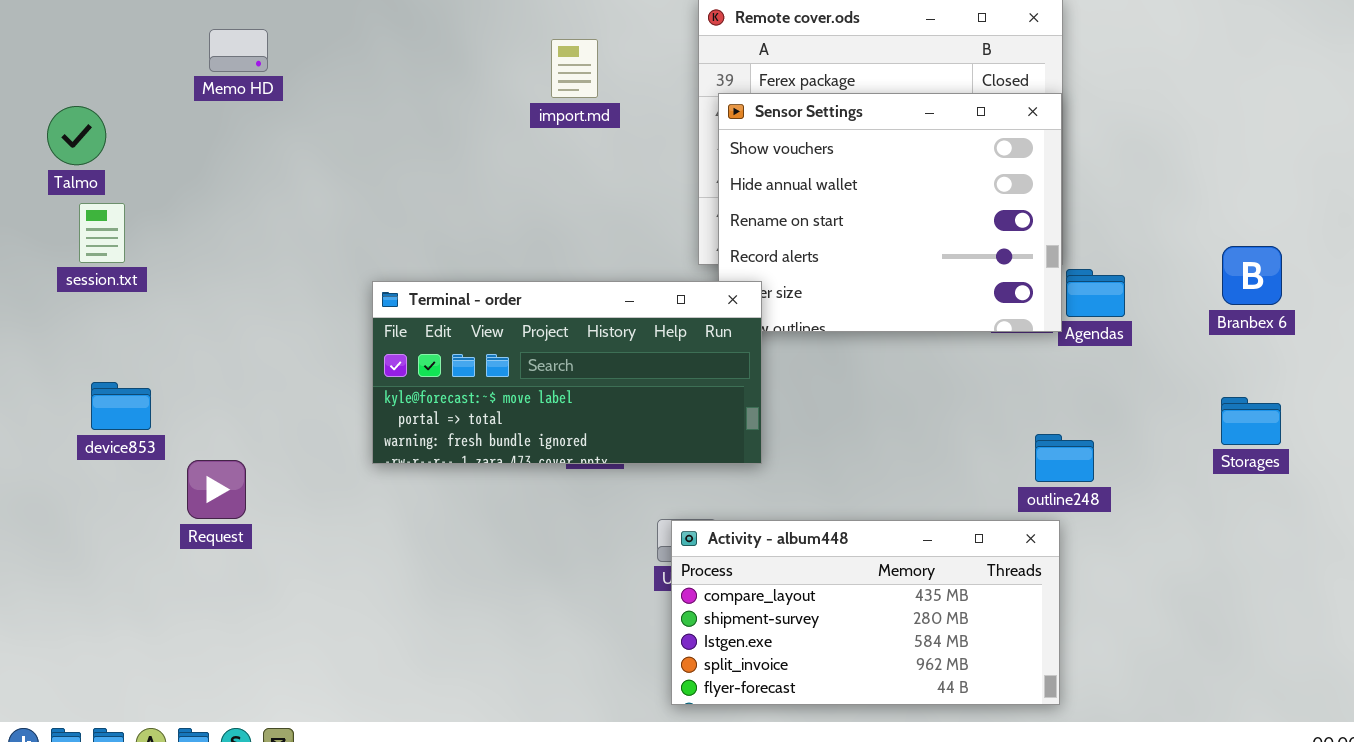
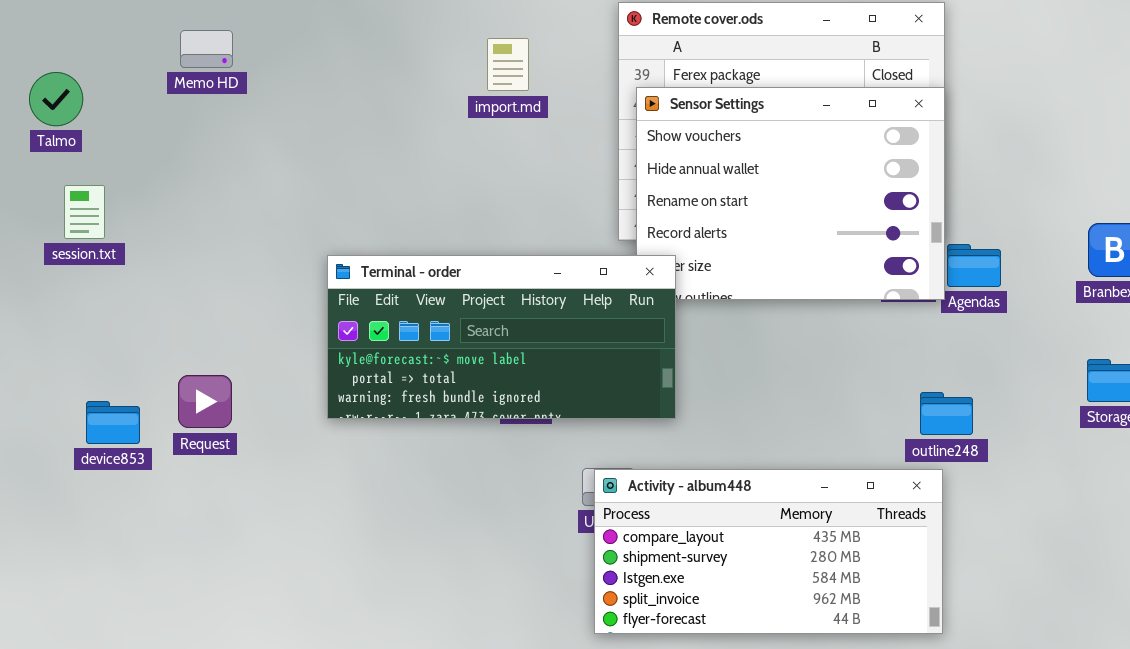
Talmo: [47,106,106,165] -> [29,72,83,126], moved
device853: [91,382,151,430] -> [86,401,140,444], moved
Request: [187,460,246,519] -> [178,375,232,428], moved

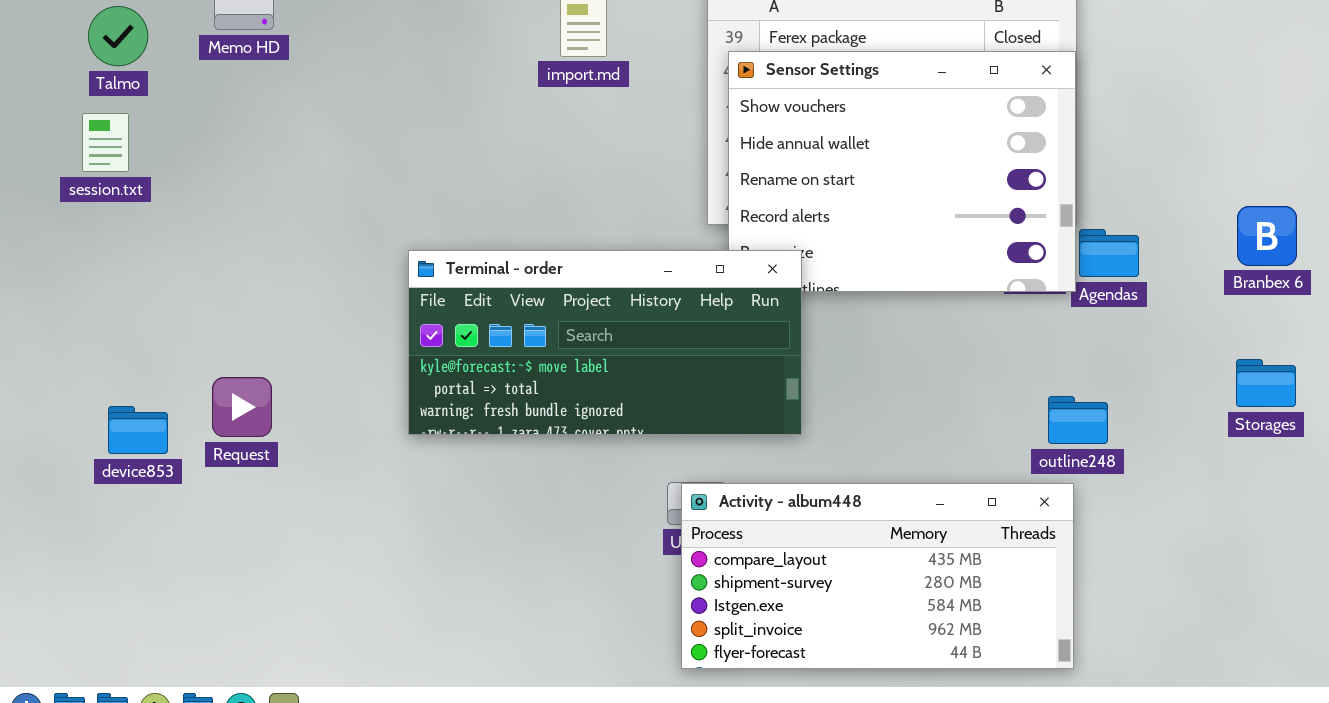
Talmo: [29,72,83,126] -> [88,6,148,66], moved
session.txt: [64,185,105,239] -> [82,113,129,172], moved
Terminal - order: [327,255,676,419] -> [408,250,802,435], moved

